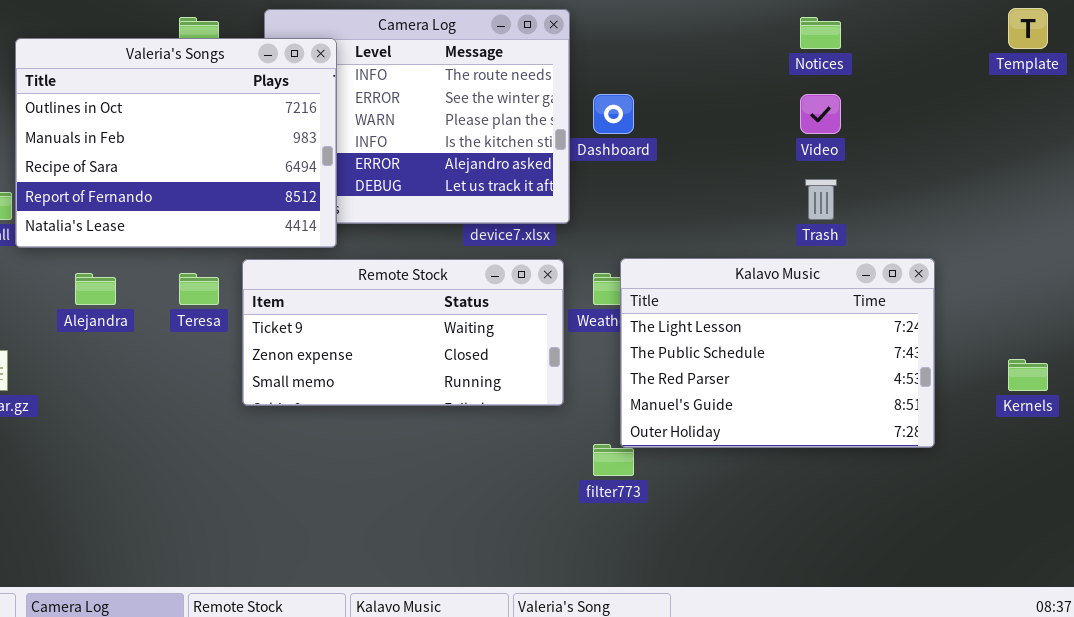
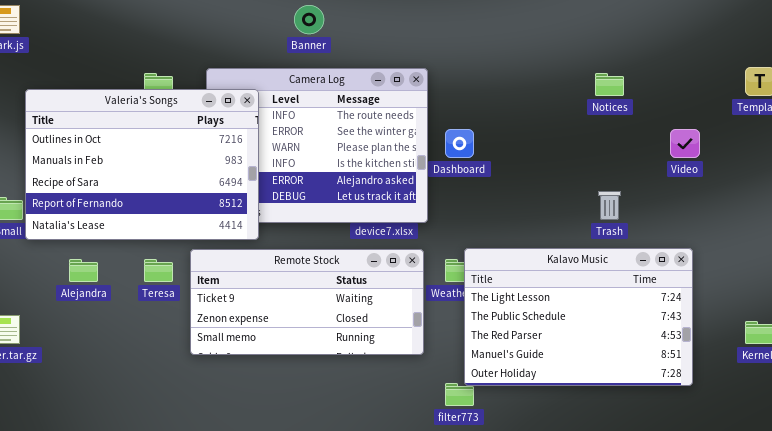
Video: [800,94,841,134] -> [670,129,700,158], moved

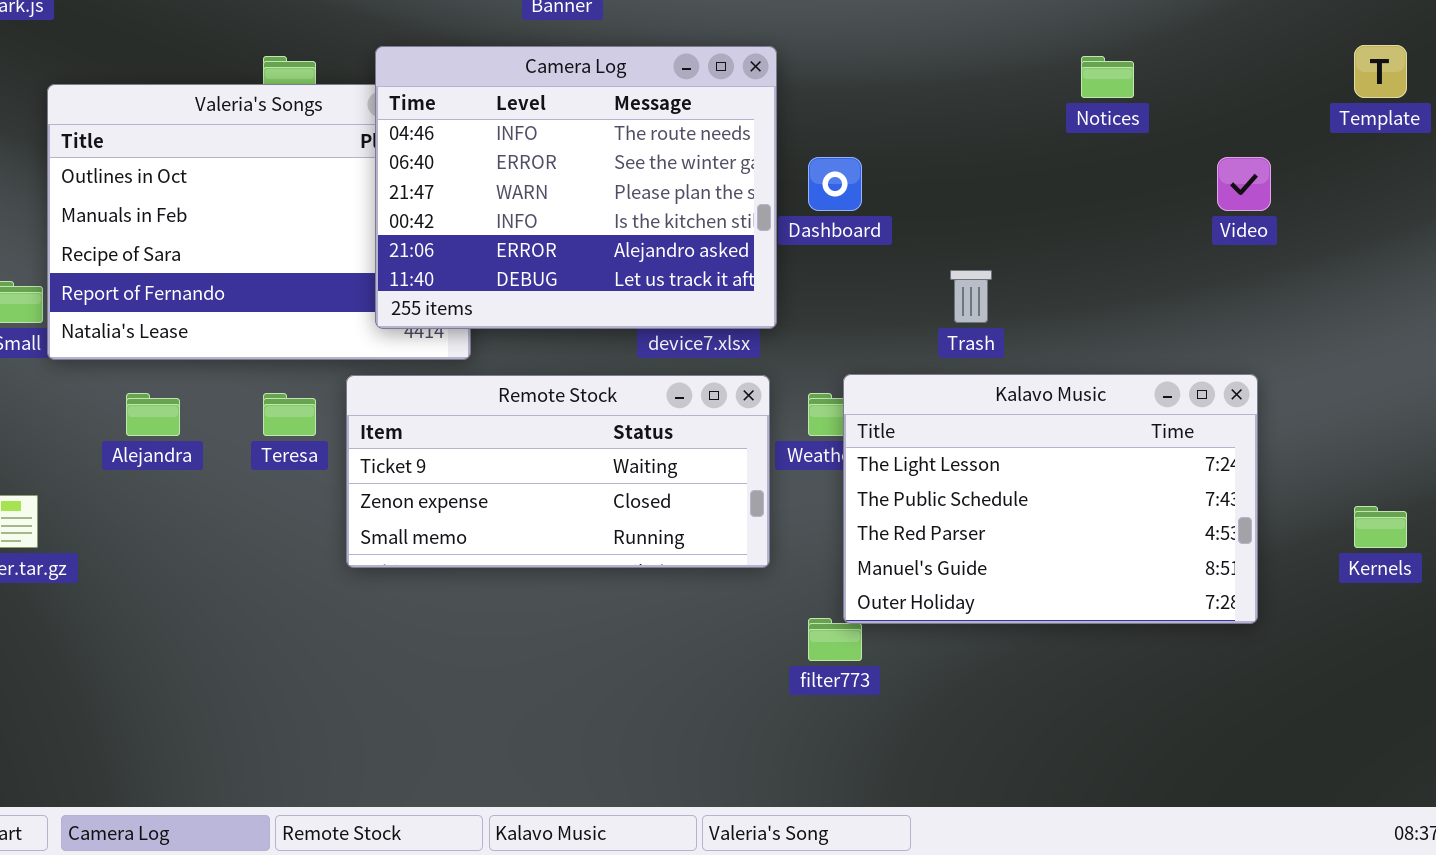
Camera Log: [206,68,428,223] -> [375,46,777,329], raised
Trash: [598,191,621,220] -> [950,270,992,323], moved

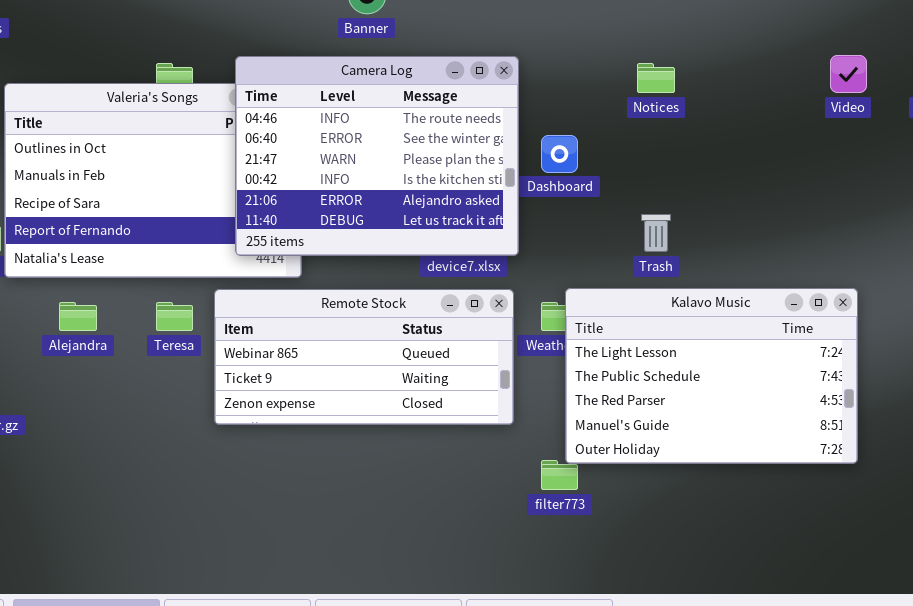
Notices: [1081,56,1134,98] -> [637,63,675,93], moved
Video: [1217,157,1271,211] -> [830,55,867,93], moved
Remote Stock: [346,375,770,568] -> [214,289,514,425], scrolled up 1 row

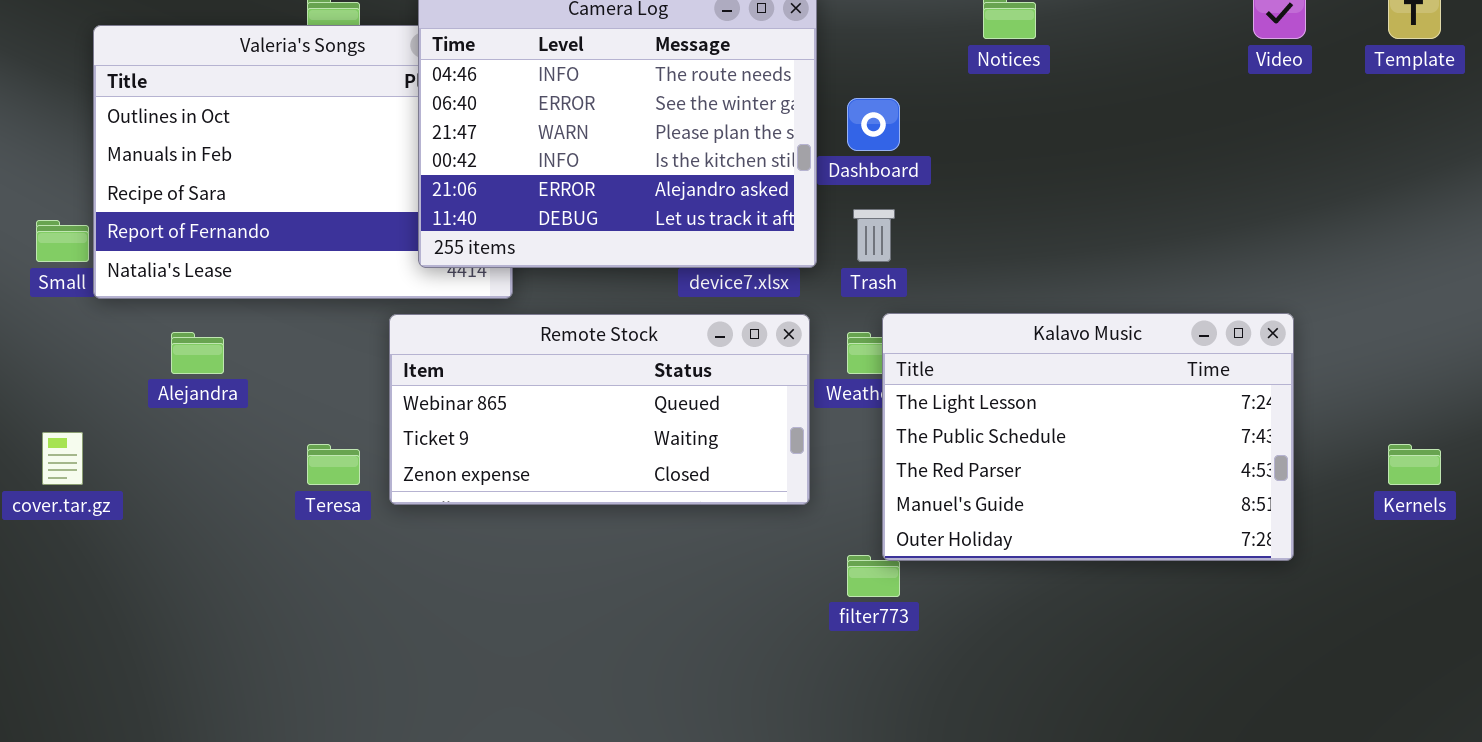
Trash: [641,214,671,252] -> [853,209,895,262], moved
Teresa: [156,302,193,331] -> [307,444,360,485], moved

